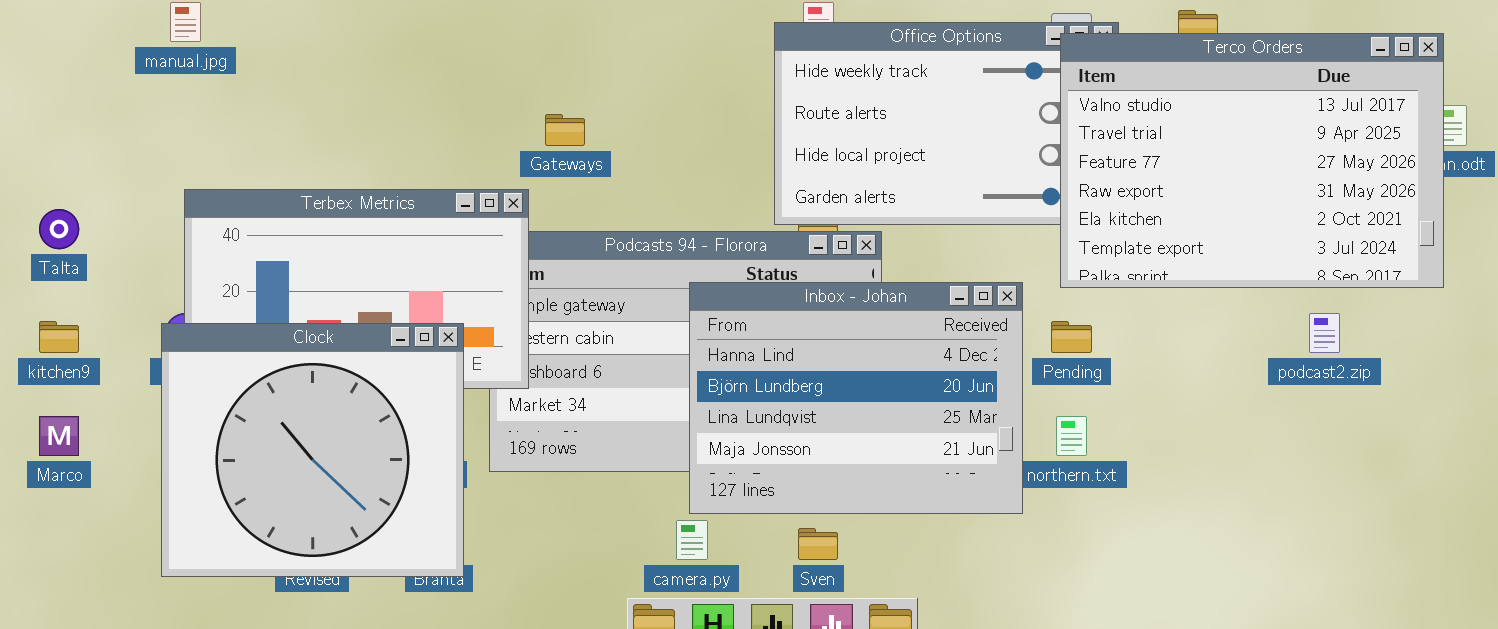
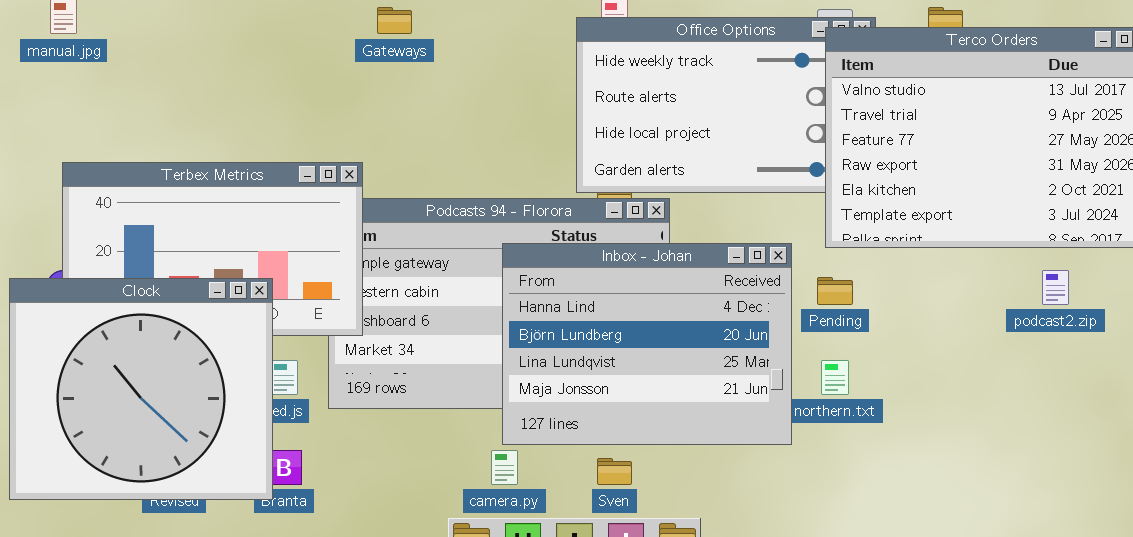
Gateways: [545,114,585,146] -> [377,7,412,34], moved
Clock: [161,323,464,577] -> [9,278,273,500], moved

